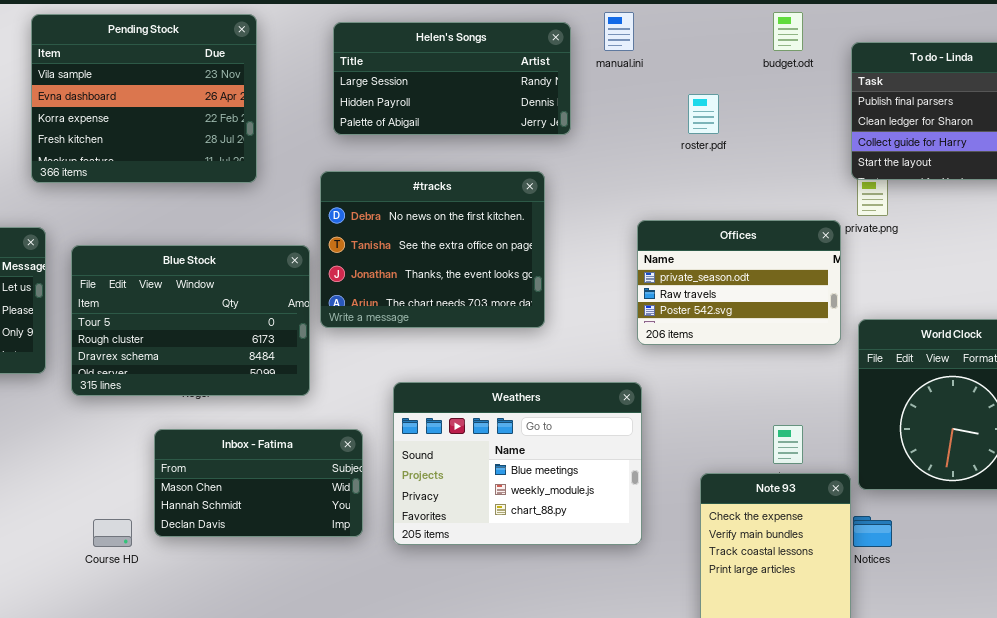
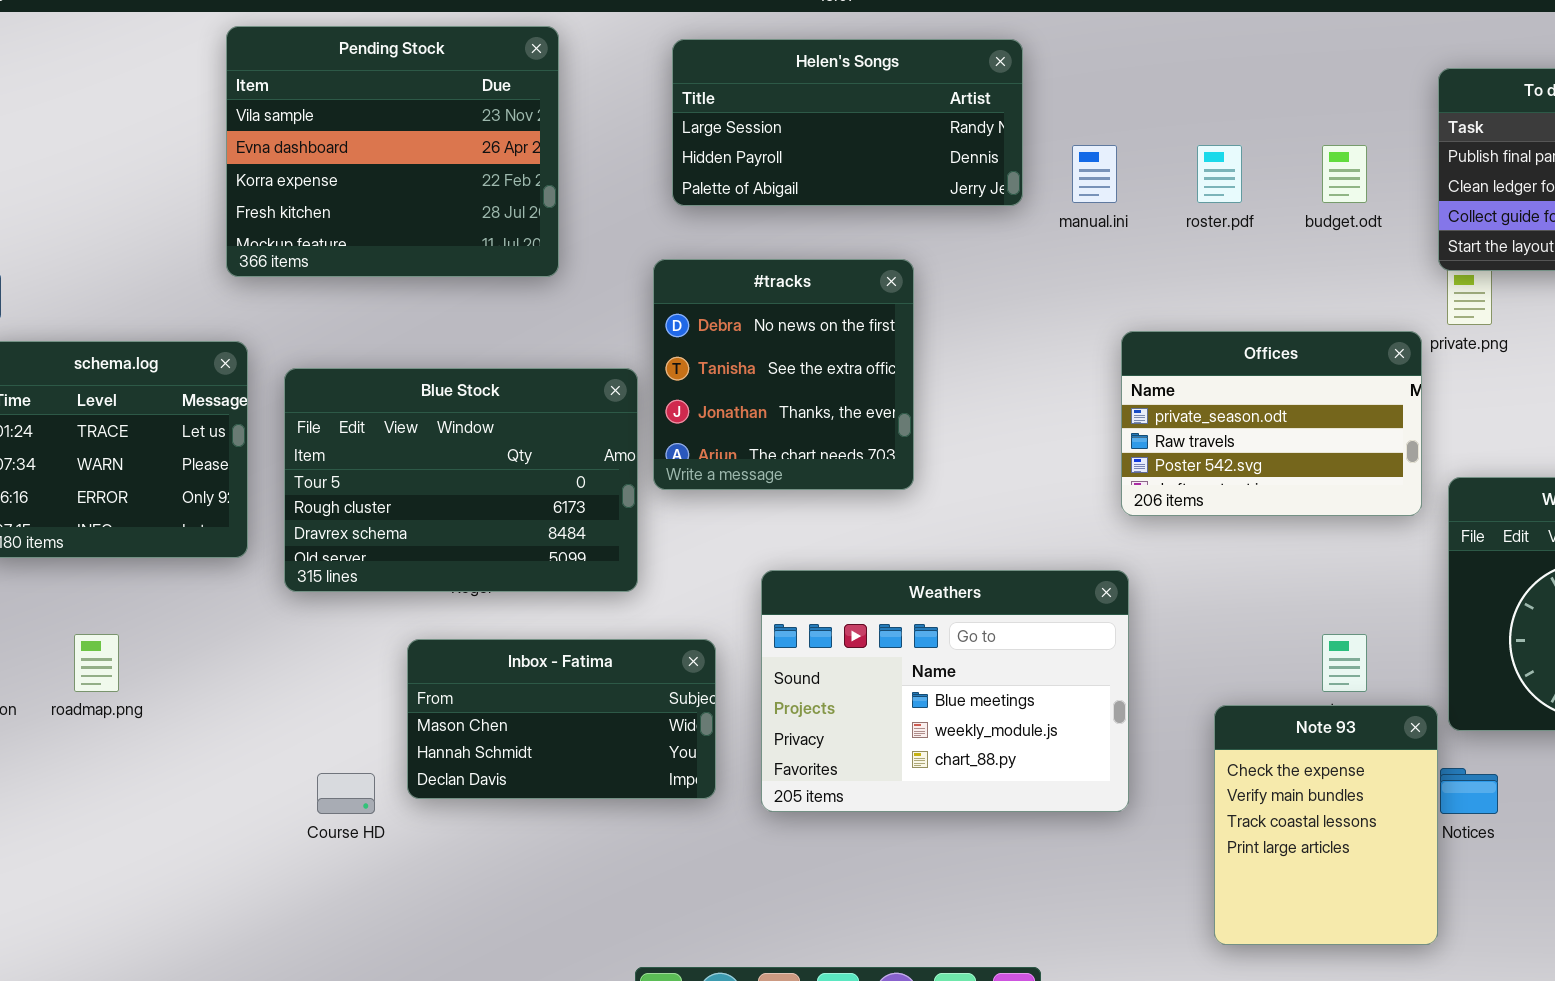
manual.ini: [604,12,634,51] -> [1072,145,1117,203], moved
budget.odt: [773,12,803,51] -> [1322,145,1367,203], moved
#tracks: [320,171,545,328] -> [653,259,914,490], resized

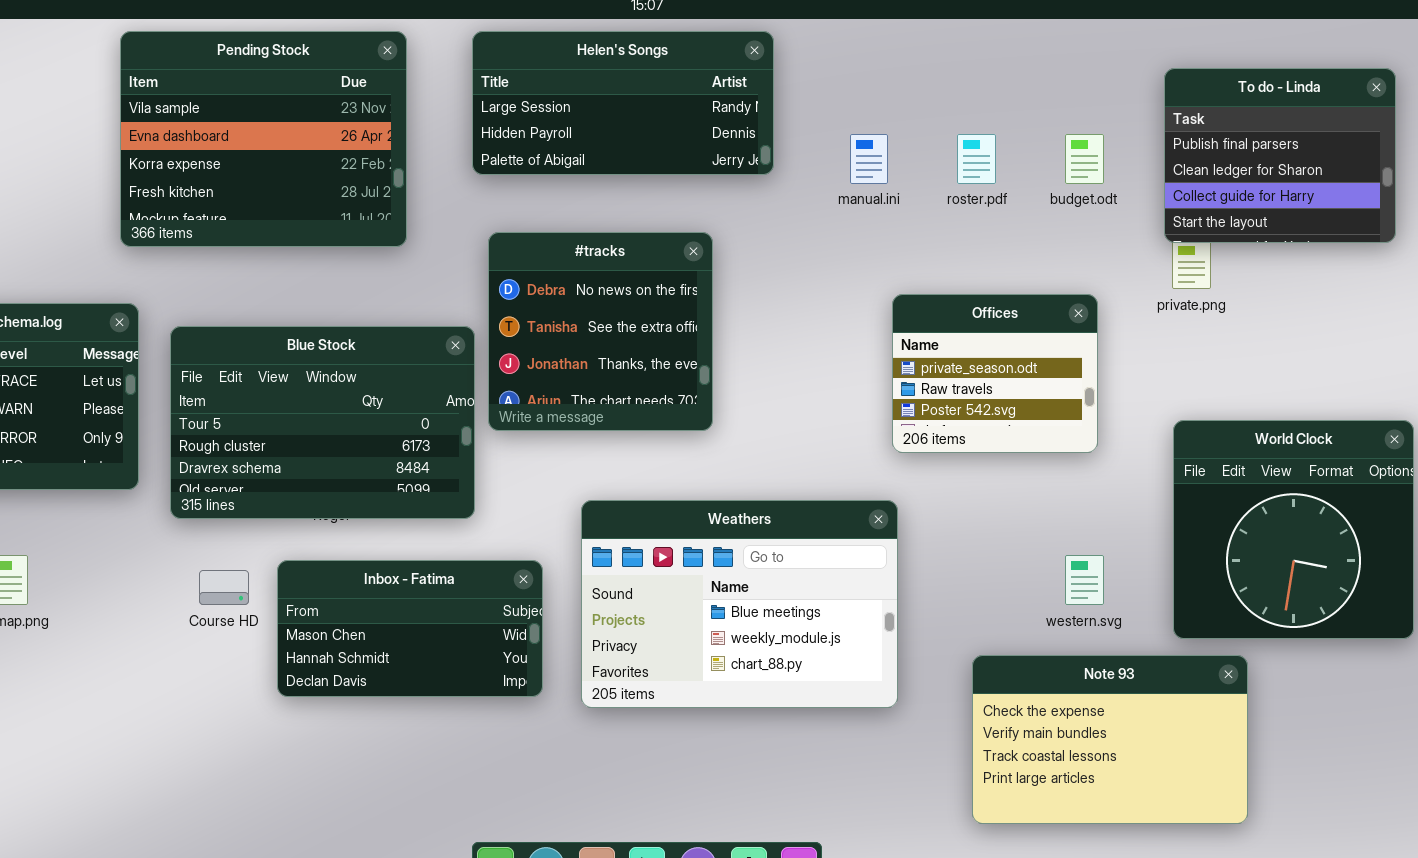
Helen's Songs: [672,39,1023,206] -> [472,31,774,175], moved
Offices: [1121,331,1422,516] -> [892,294,1098,453], resized
Note 93: [1214,705,1438,945] -> [972,655,1248,824], resized
Course HD: [317,773,375,814] -> [199,570,249,605], moved

